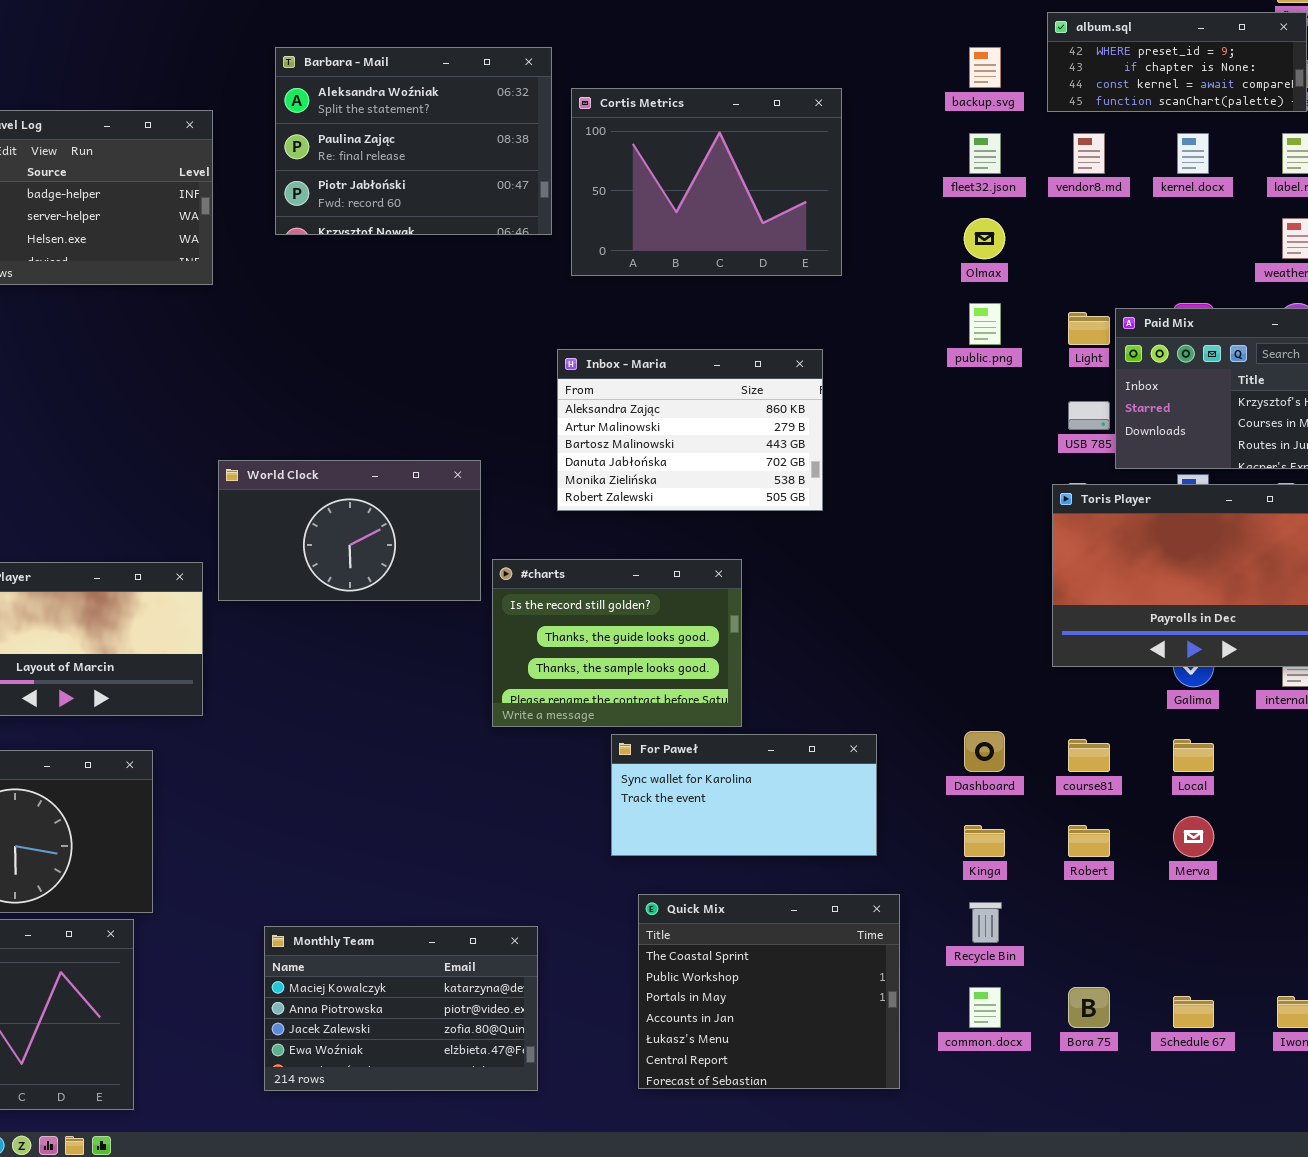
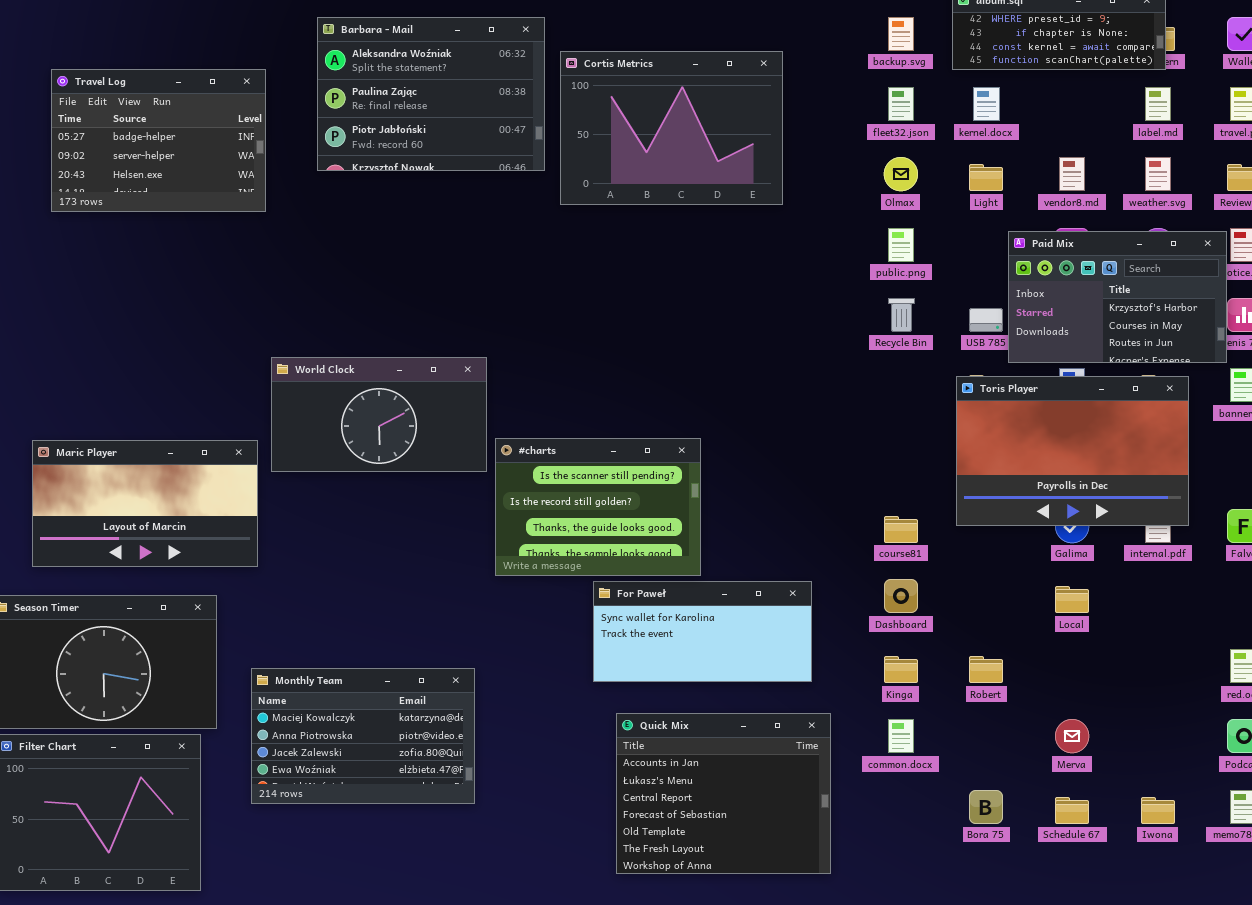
vendor8.md: [1073,133,1105,174] -> [1059,157,1085,191], moved
kernel.docx: [1177,133,1209,174] -> [973,87,1000,121], moved
Light: [1068,312,1110,345] -> [969,164,1003,191], moved
Inbox - Maria: [557,349,823,511] -> none, closed
#charts: [492,559,742,727] -> [495,438,701,576], scrolled up 1 row
course81: [1068,739,1110,772] -> [884,516,918,543], moved
Merva: [1173,816,1214,857] -> [1055,719,1089,753], moved
Quick Mix: [638,894,900,1089] -> [616,713,831,874], scrolled down 3 rows
Recycle Bin: [969,902,1002,943] -> [888,298,915,332], moved
Monthly Team: [264,926,538,1091] -> [251,668,475,804], moved
common.docx: [969,987,1001,1028] -> [888,719,914,753], moved

